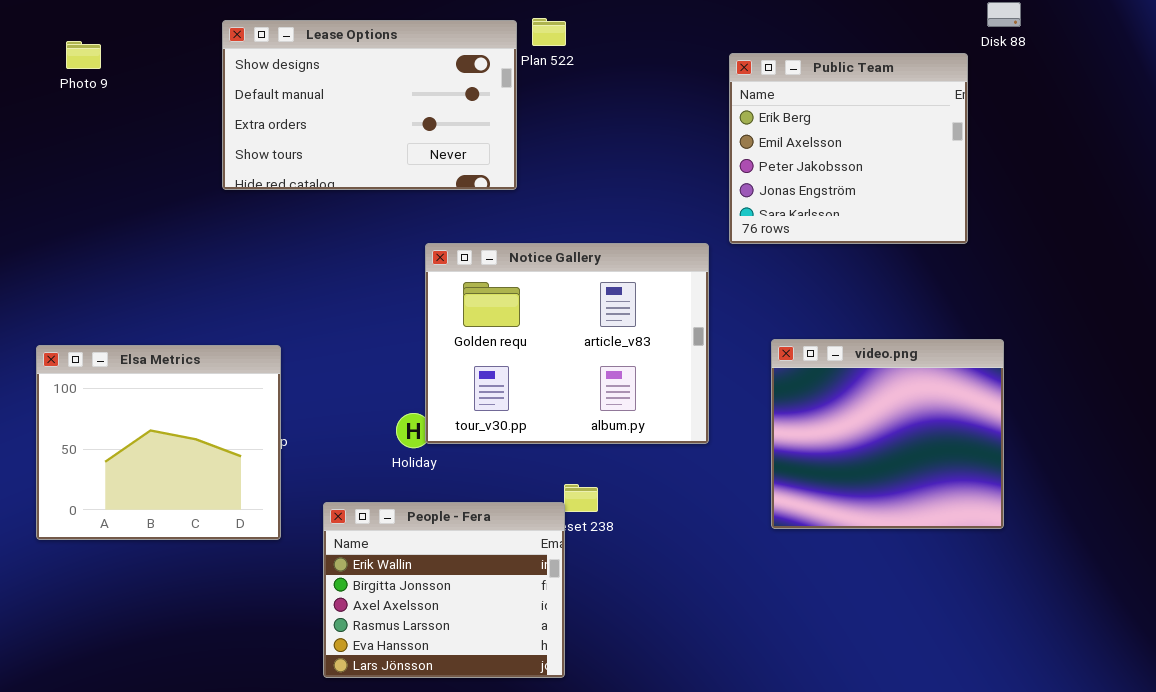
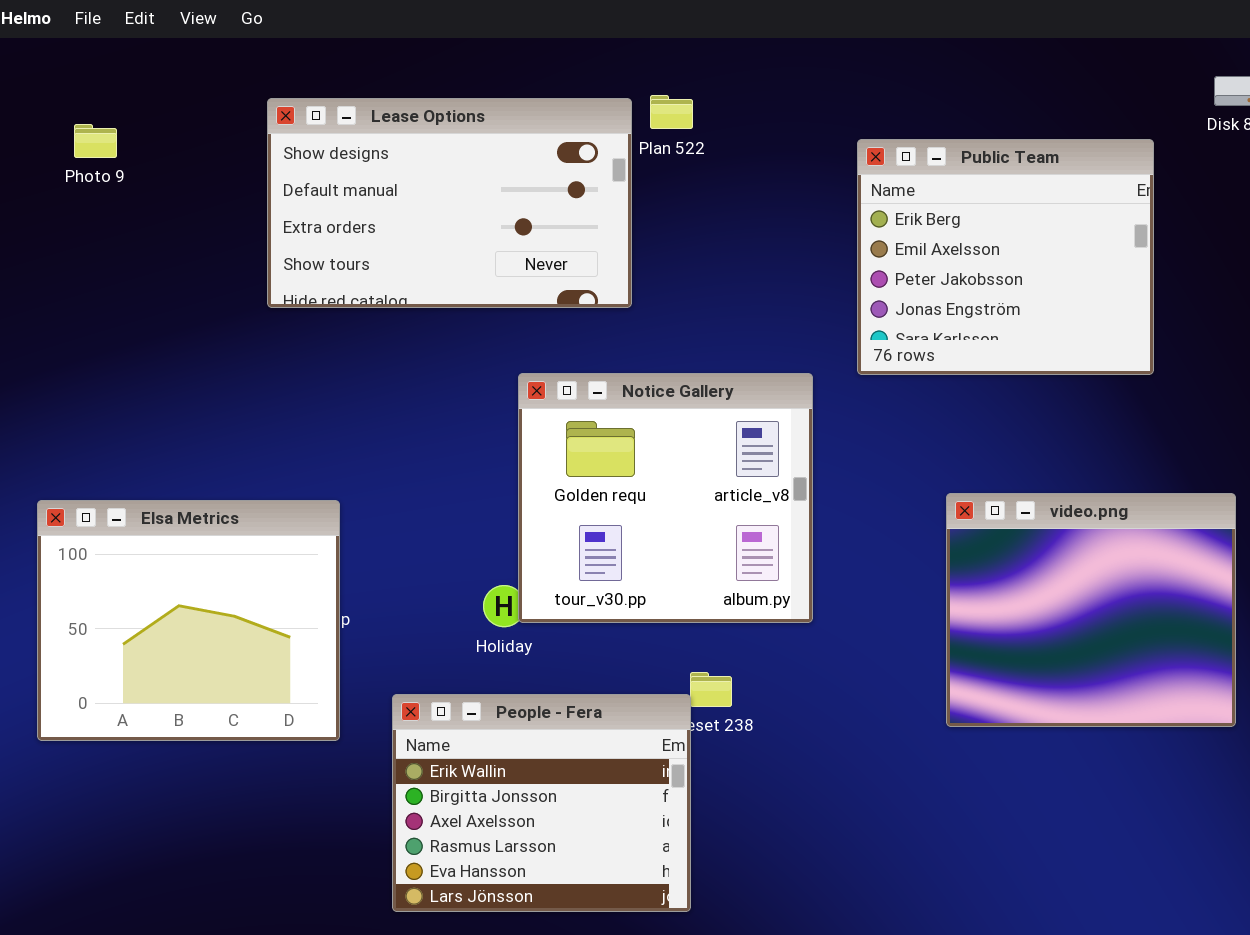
Public Team: [729,53,968,244] -> [857,139,1154,375], moved
Notice Gallery: [425,243,709,444] -> [518,373,813,623], resized

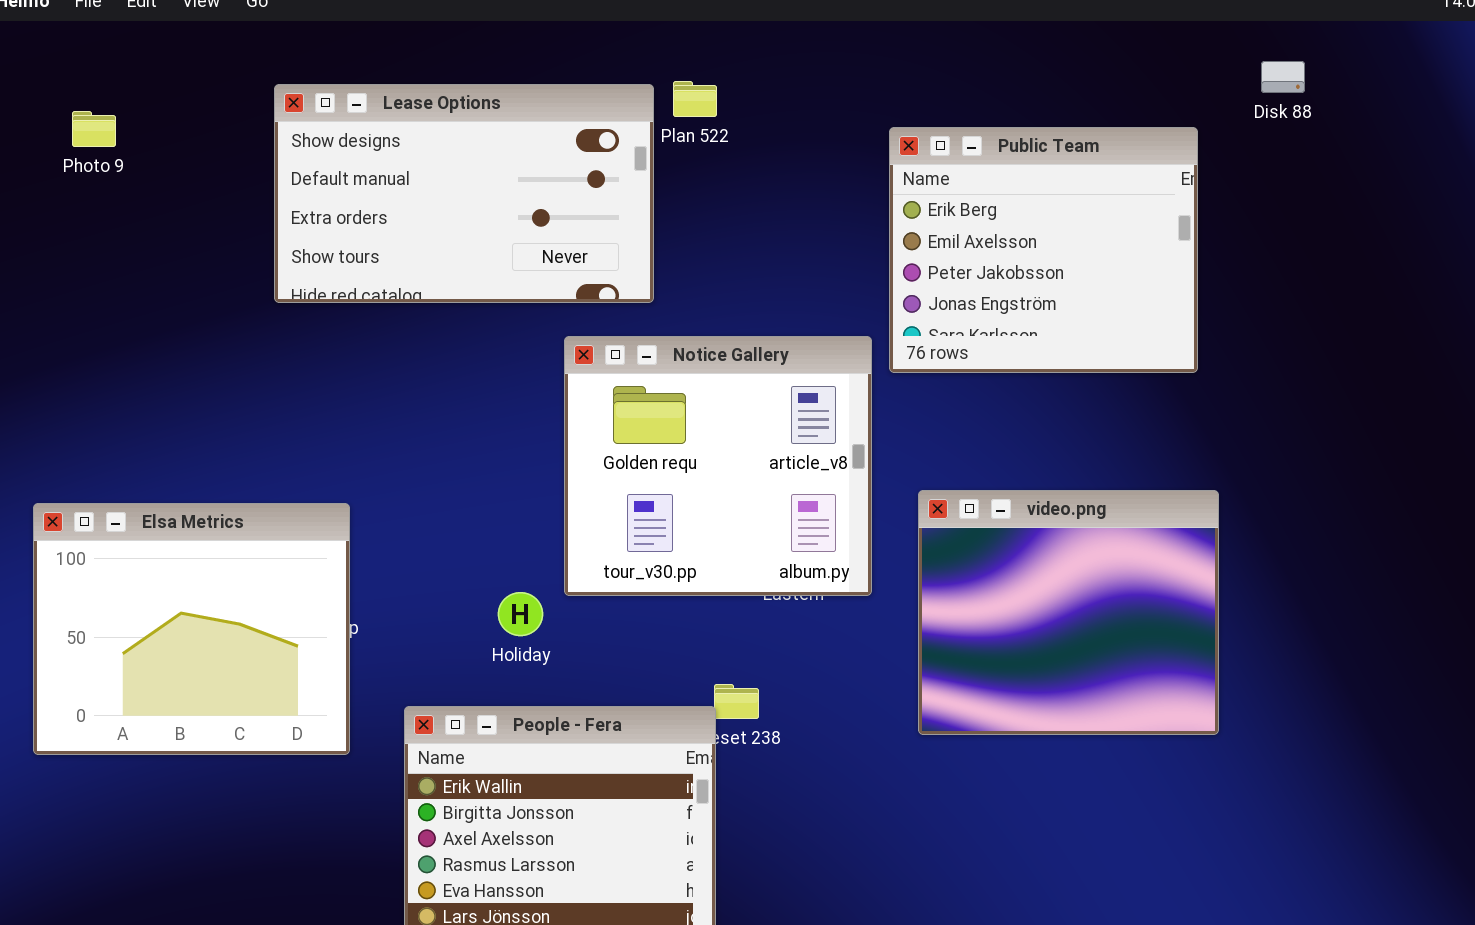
Notice Gallery: [518,373,813,623] -> [564,336,872,596], moved
video.png: [946,493,1236,727] -> [918,490,1219,735], moved

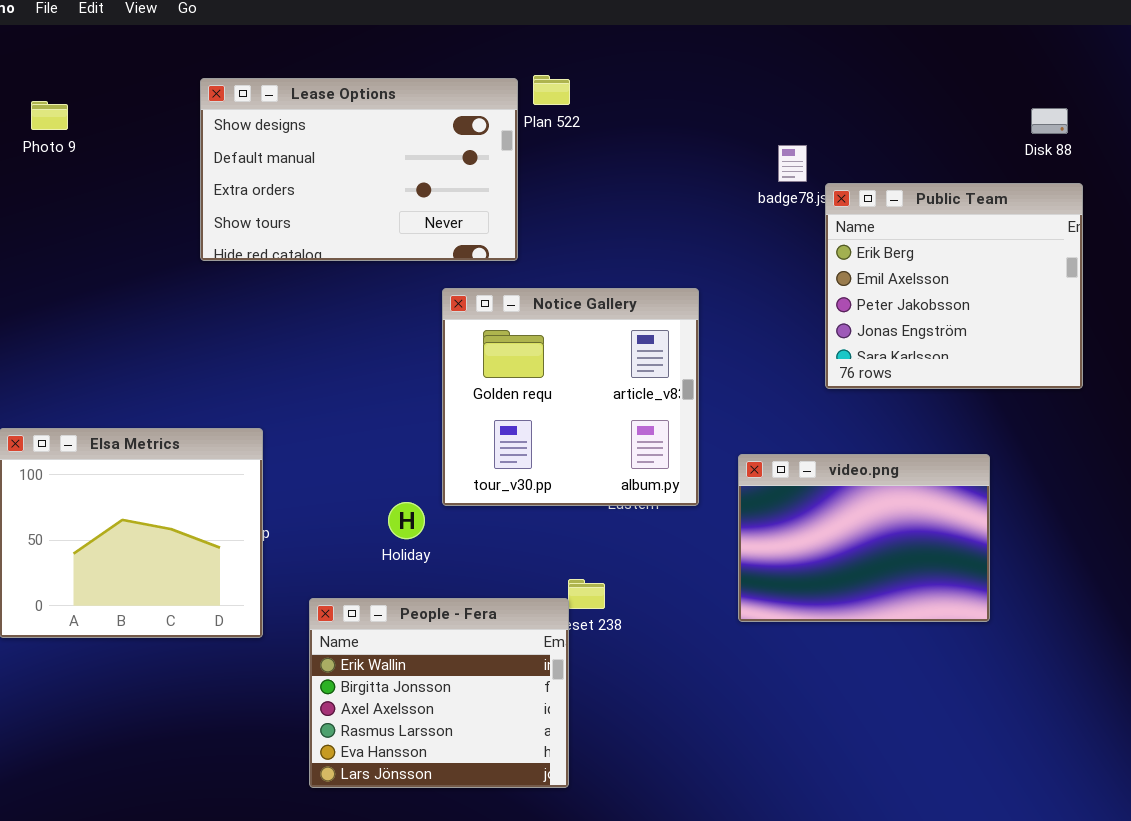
Disk 88: [1261,61,1305,93] -> [1031,108,1068,134], moved
Public Team: [889,127,1198,373] -> [825,183,1083,389], moved
video.png: [918,490,1219,735] -> [738,454,990,622], resized

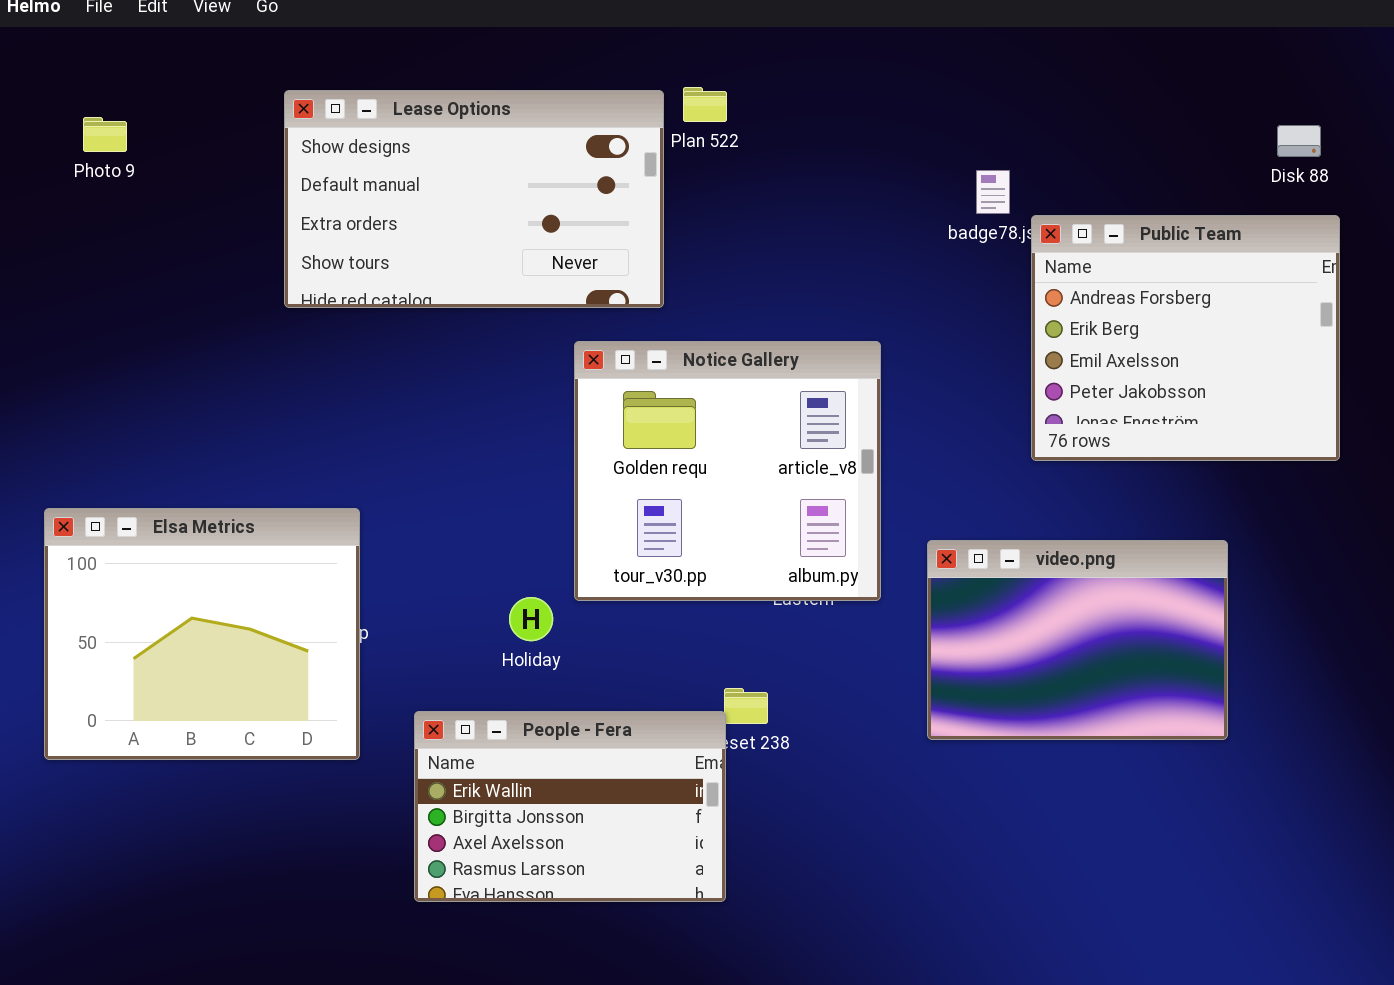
Public Team: [825,183,1083,389] -> [1031,215,1340,461], scrolled up 1 row
People - Fera: [309,598,569,788] -> [414,711,726,902], resized

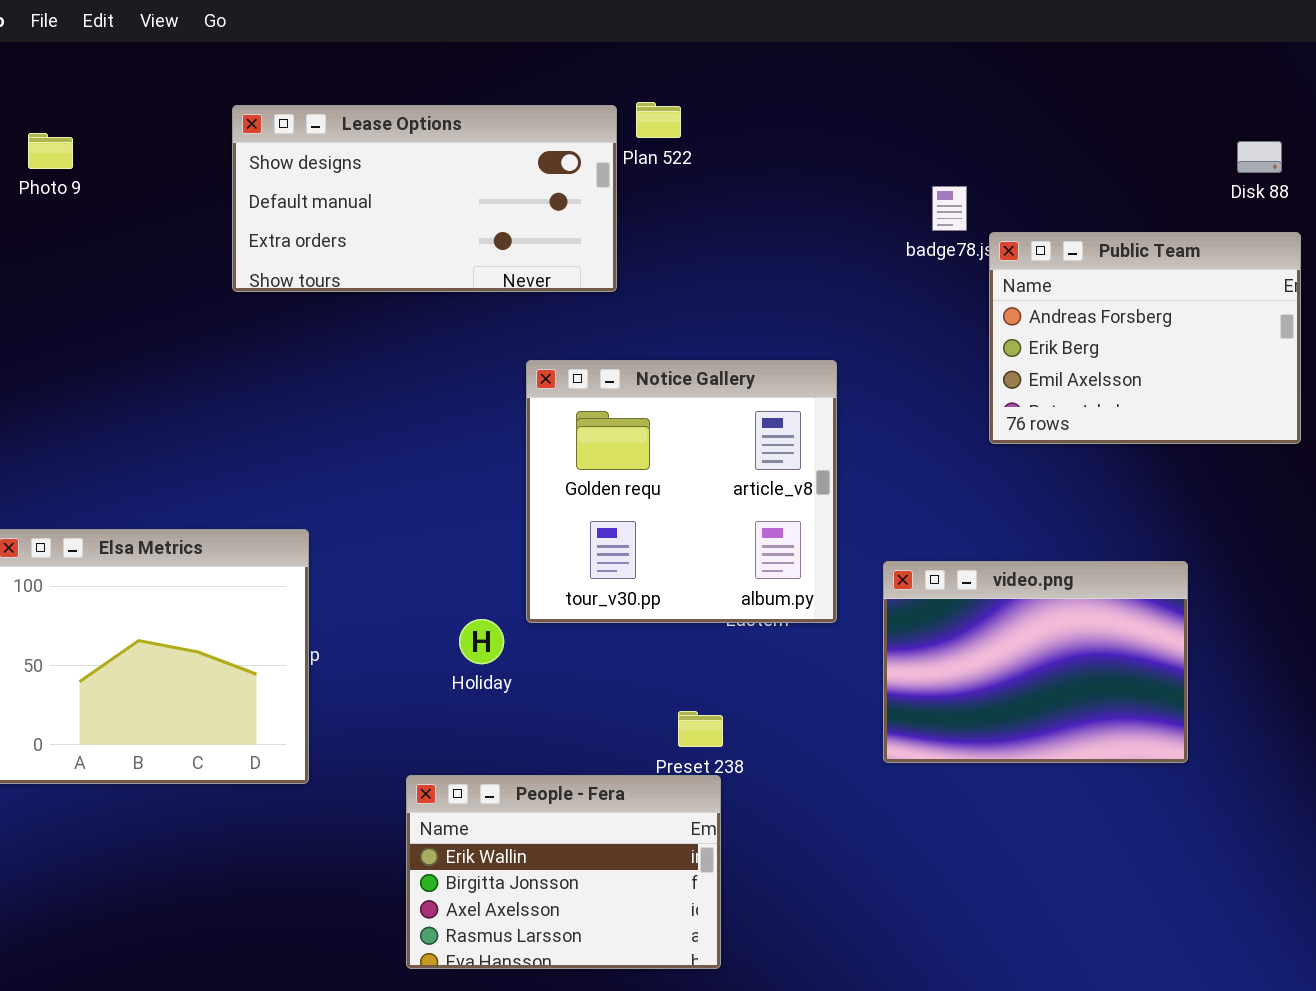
Lease Options: [284,90,664,308] -> [232,105,617,292], resized
Public Team: [1031,215,1340,461] -> [989,232,1301,444], resized
People - Fera: [414,711,726,902] -> [406,775,721,969], moved

